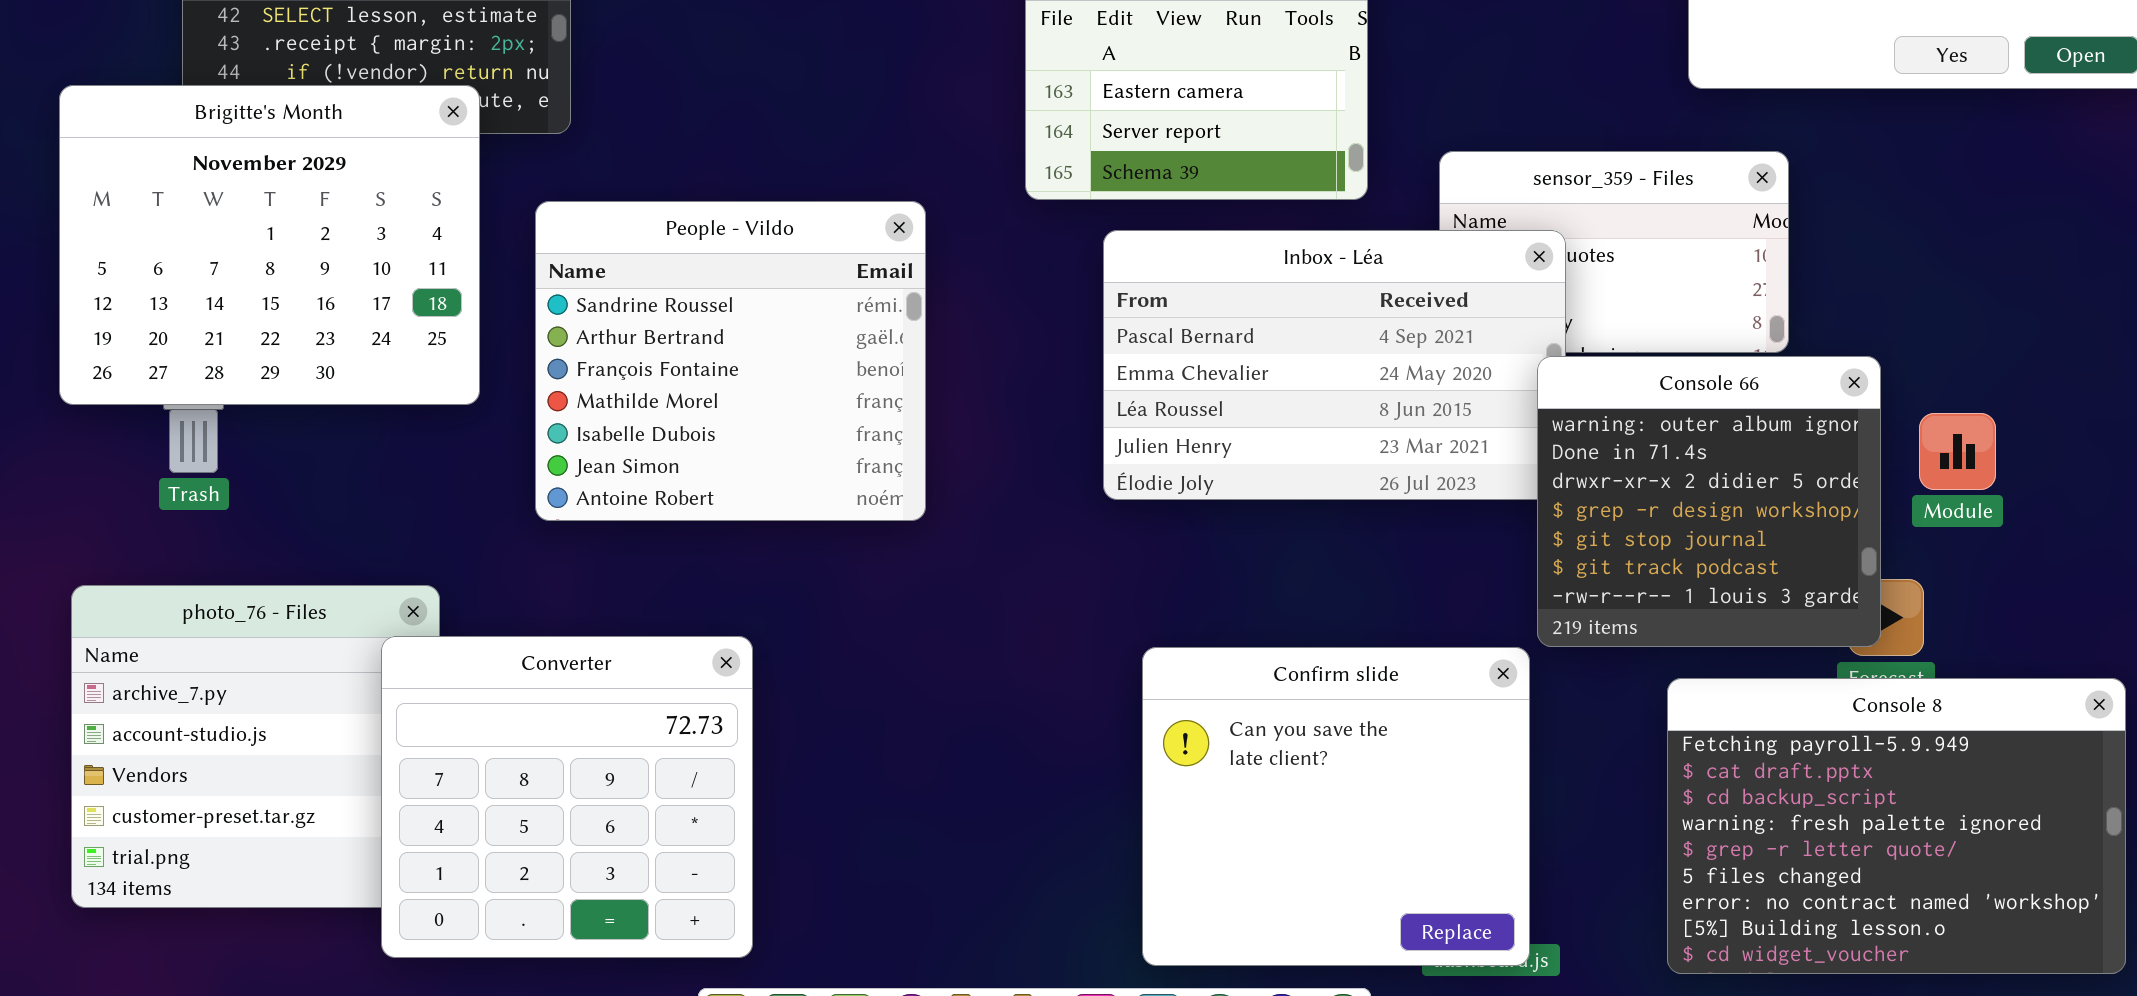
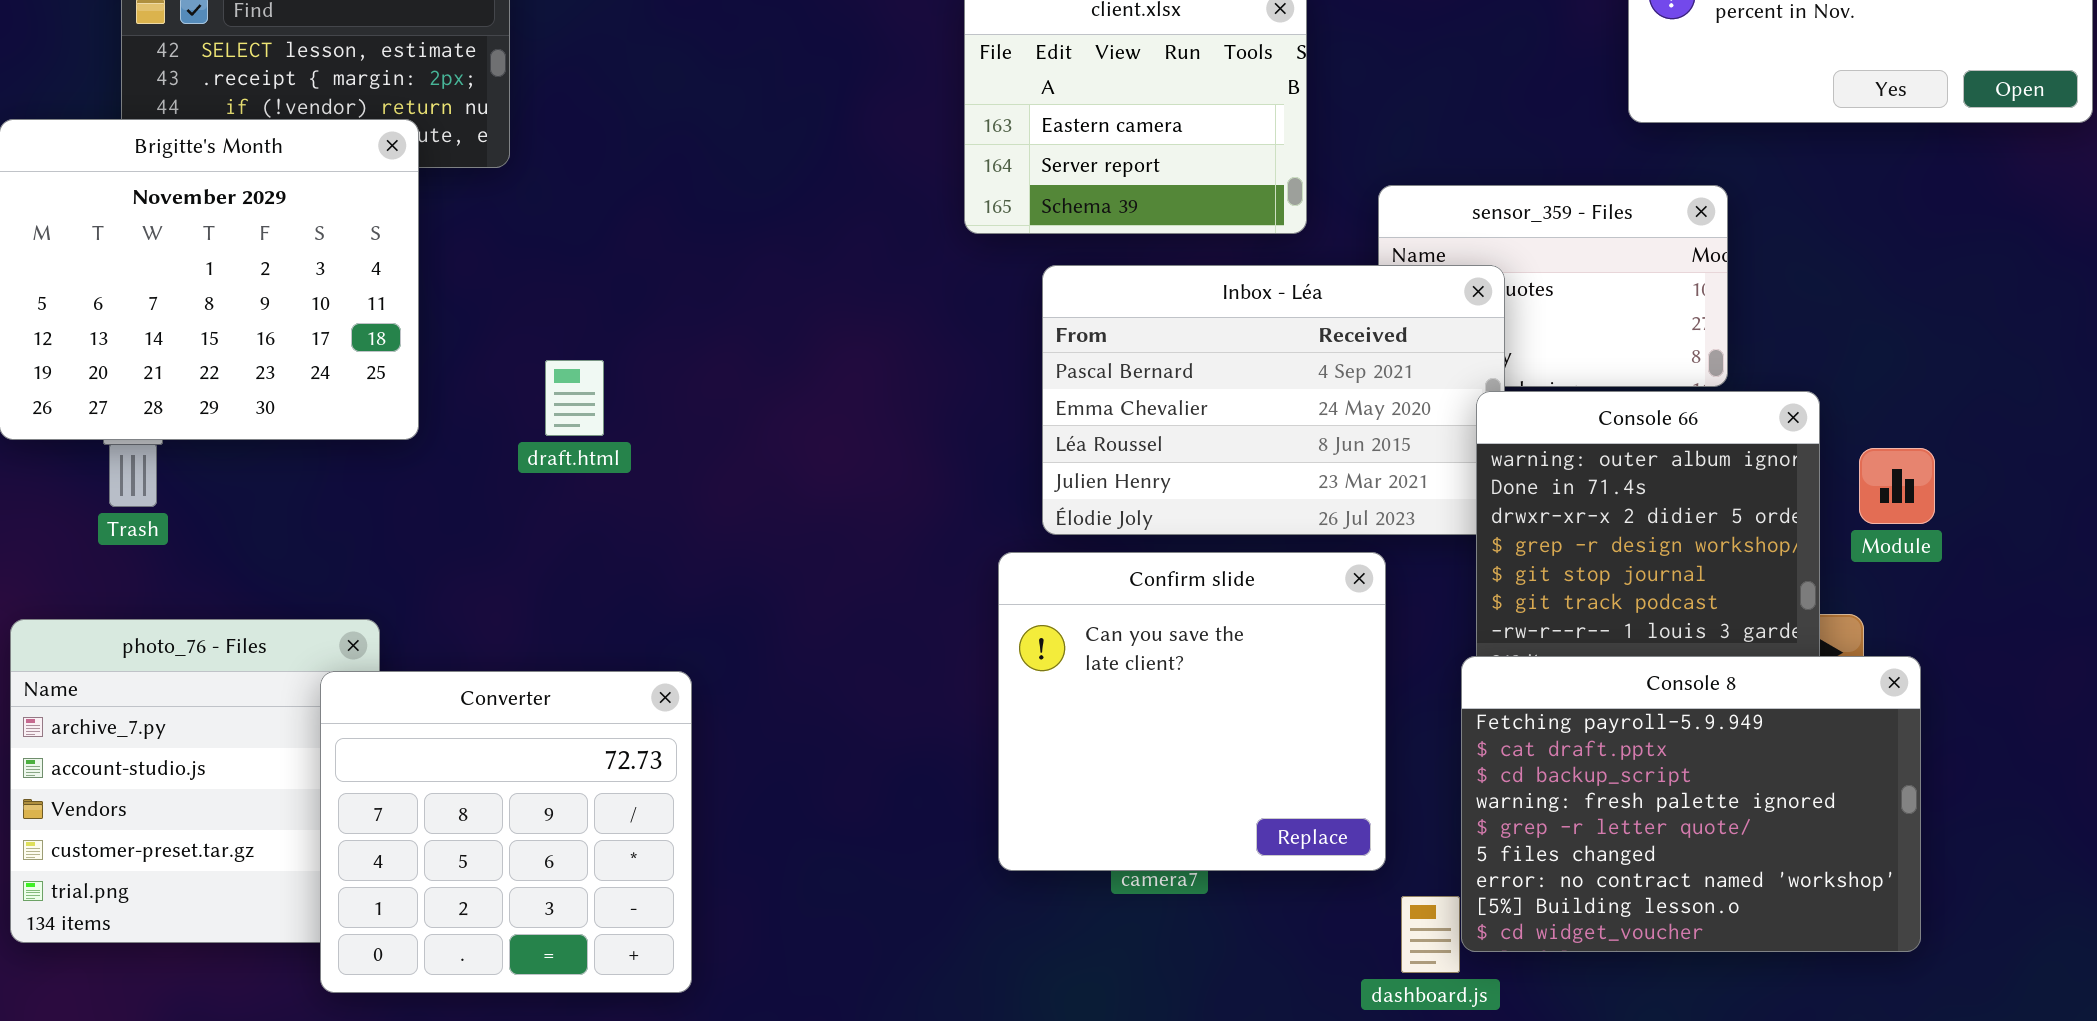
People - Vildo: [535,201,926,521] -> none, closed
Confirm slide: [1142,647,1530,966] -> [998,552,1386,871], moved
Console 8: [1667,678,2126,974] -> [1461,656,1921,952], moved

